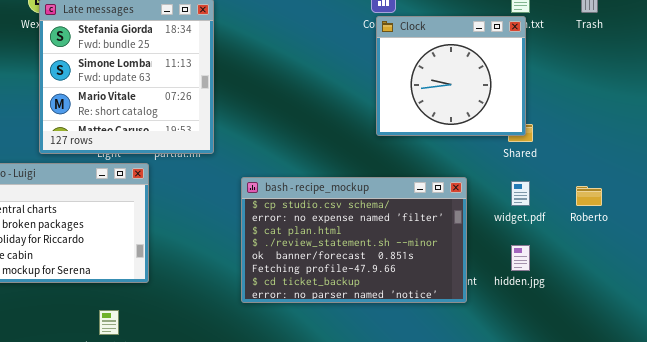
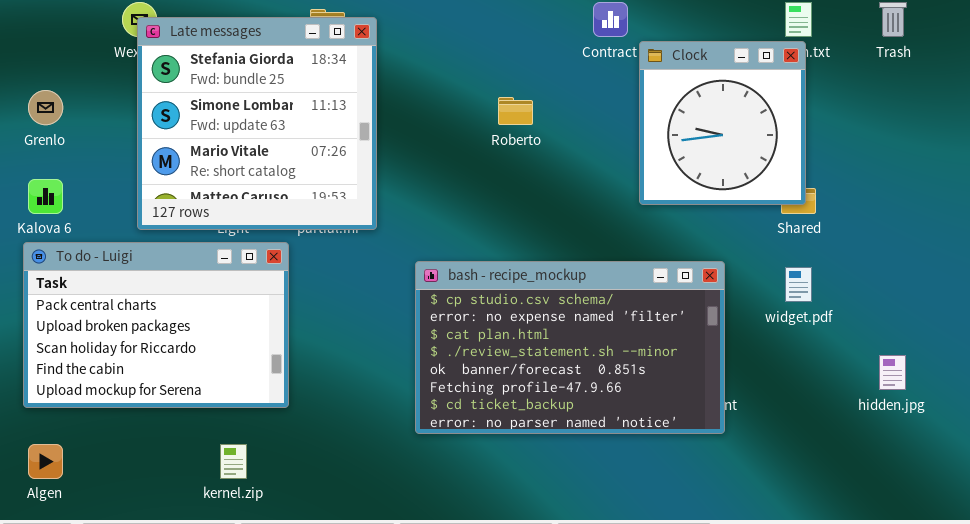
Clock: [376,16,526,136] -> [639,41,806,205], resized
Roberto: [576,186,602,206] -> [498,97,533,125], moved
hidden.jpg: [511,245,530,271] -> [879,355,906,390], moved

